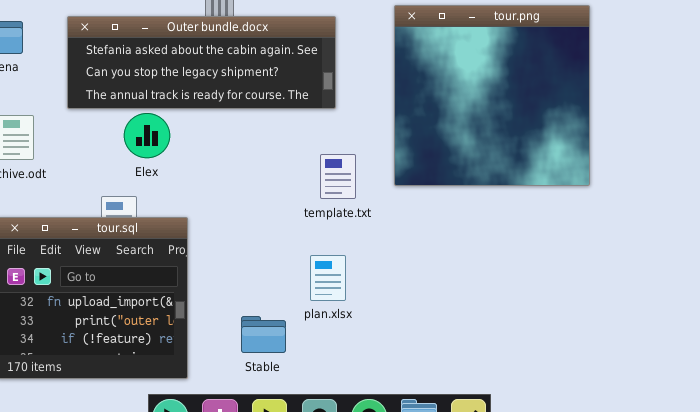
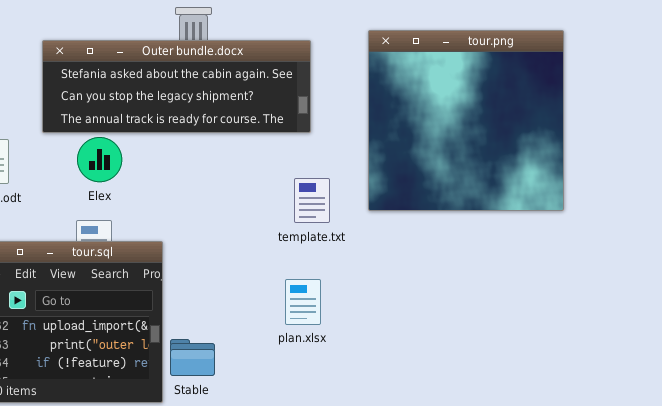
Elex: [124,113,170,158] -> [77,137,122,182], moved
Stable: [241,316,286,353] -> [170,339,215,376], moved

